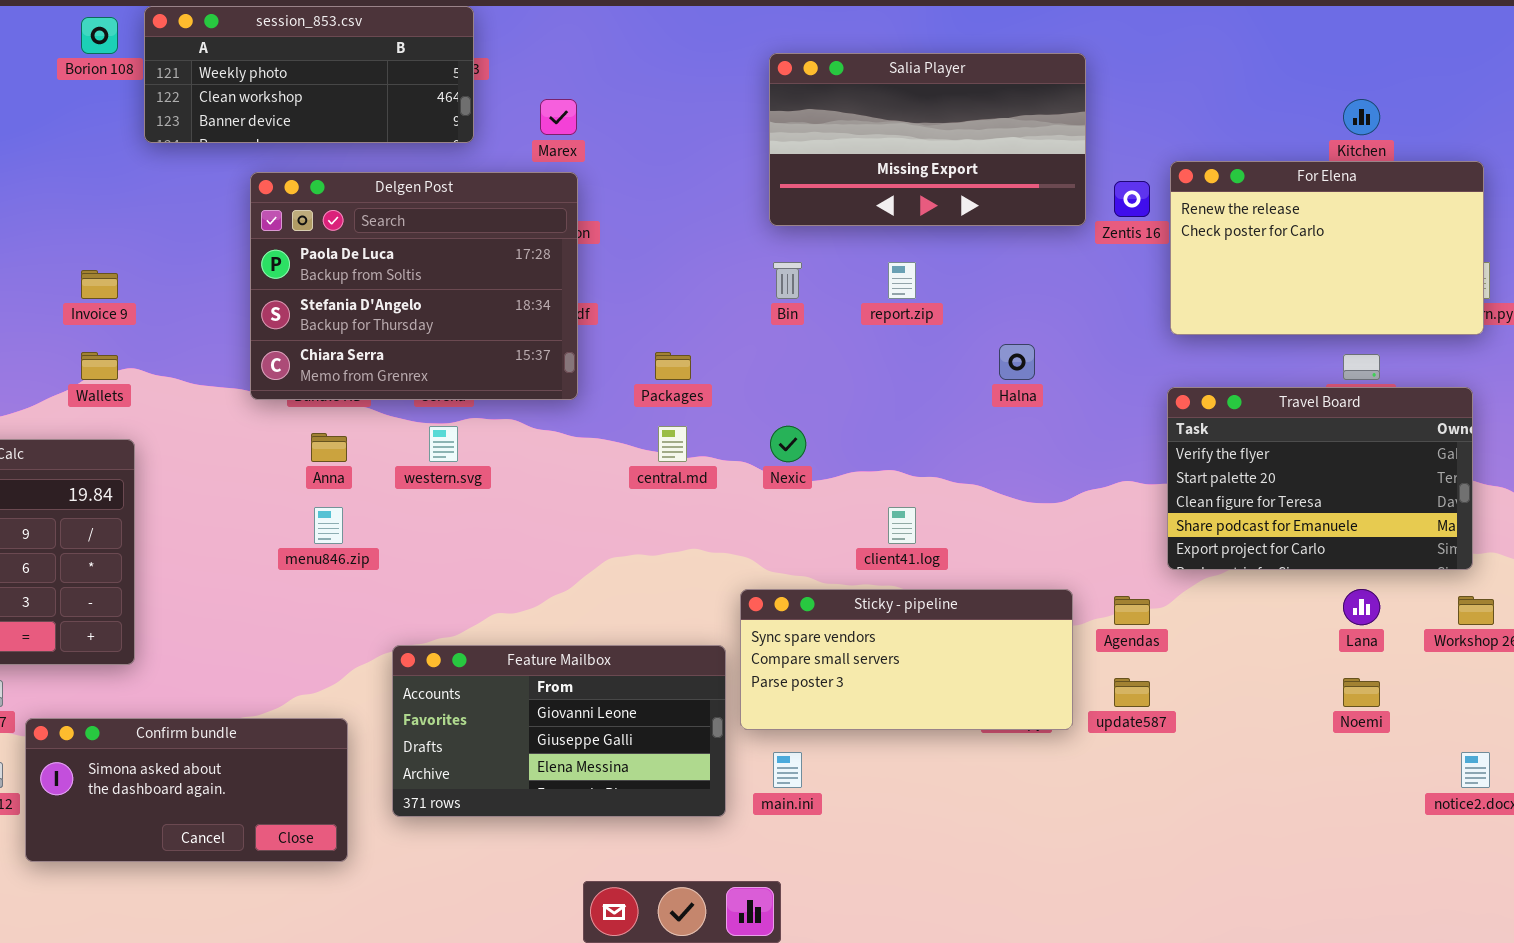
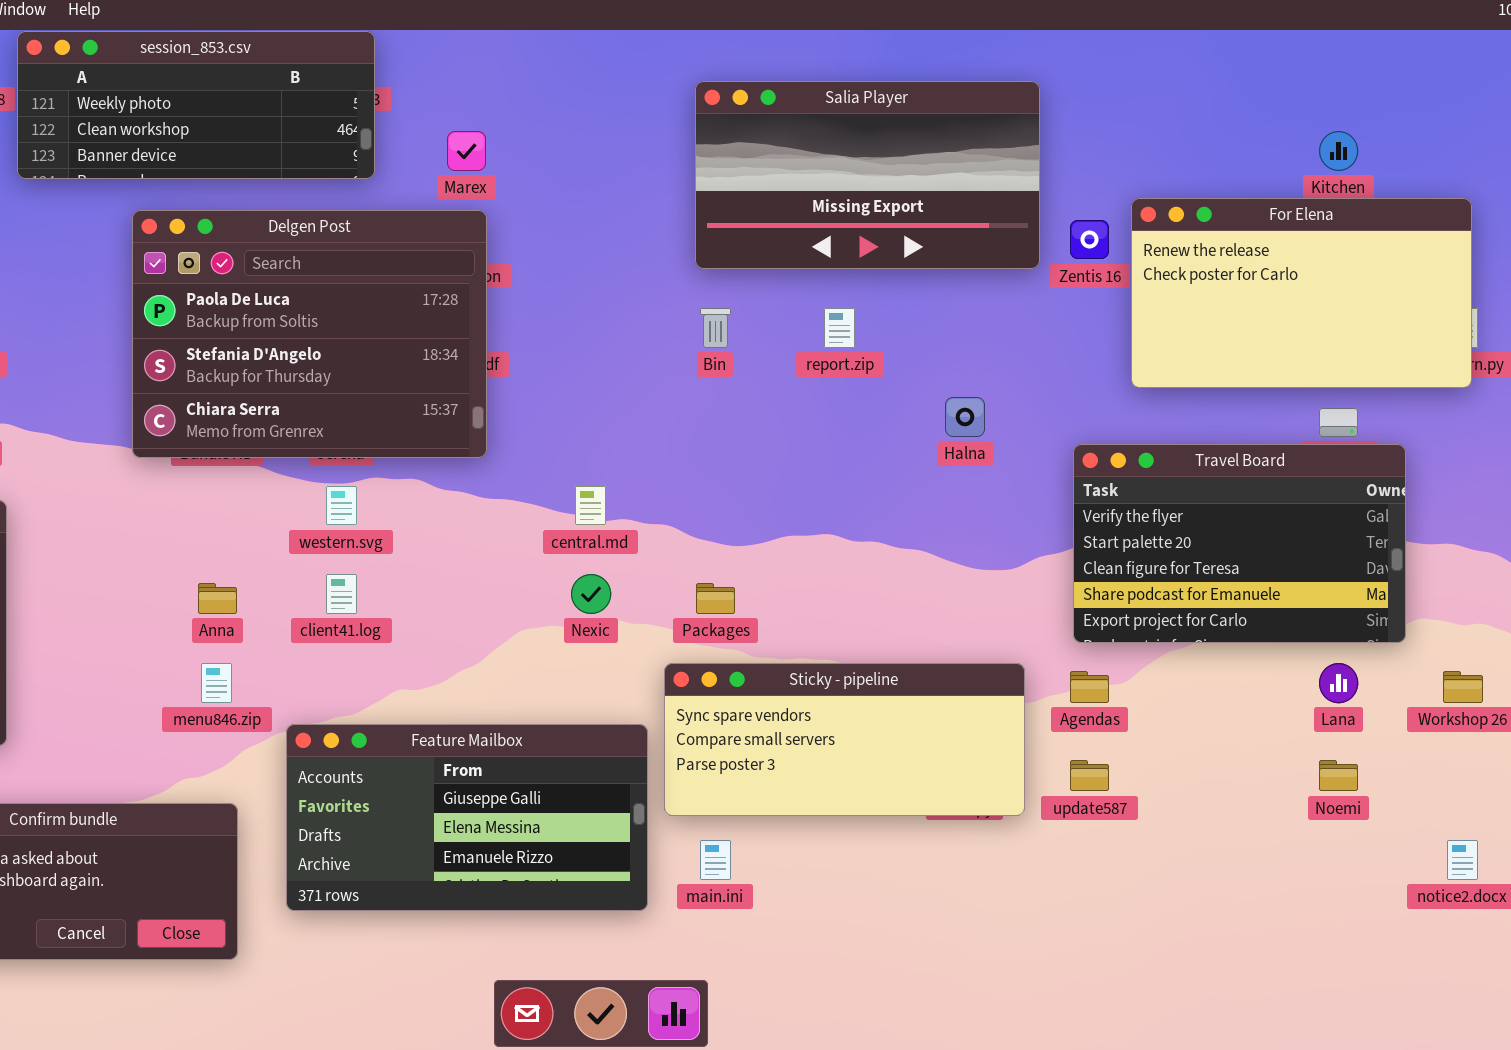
Packages: [655,352,691,380] -> [696,583,735,614], moved
Travel Board: [1167,387,1473,570] -> [1073,444,1406,643], moved
Nexic: [770,426,806,462] -> [571,574,611,614], moved
Anna: [311,433,347,462] -> [198,583,237,614], moved
menu846.zip: [314,507,343,544] -> [201,663,232,703], moved
client41.log: [888,507,916,544] -> [326,574,357,614], moved
Feature Mailbox: [392,645,726,817] -> [286,724,648,911], scrolled down 1 row

